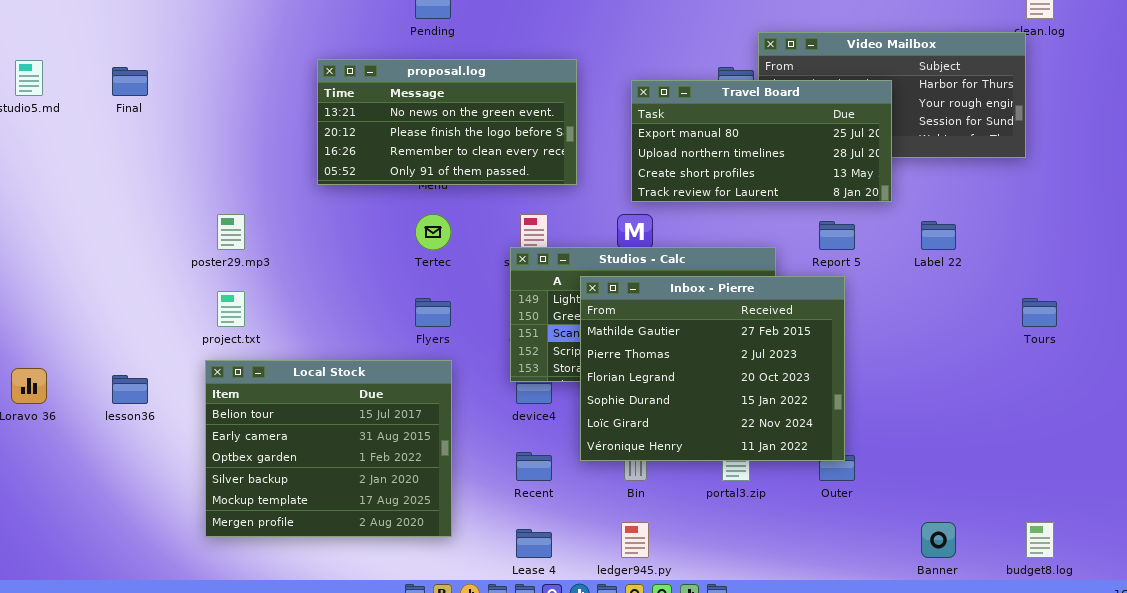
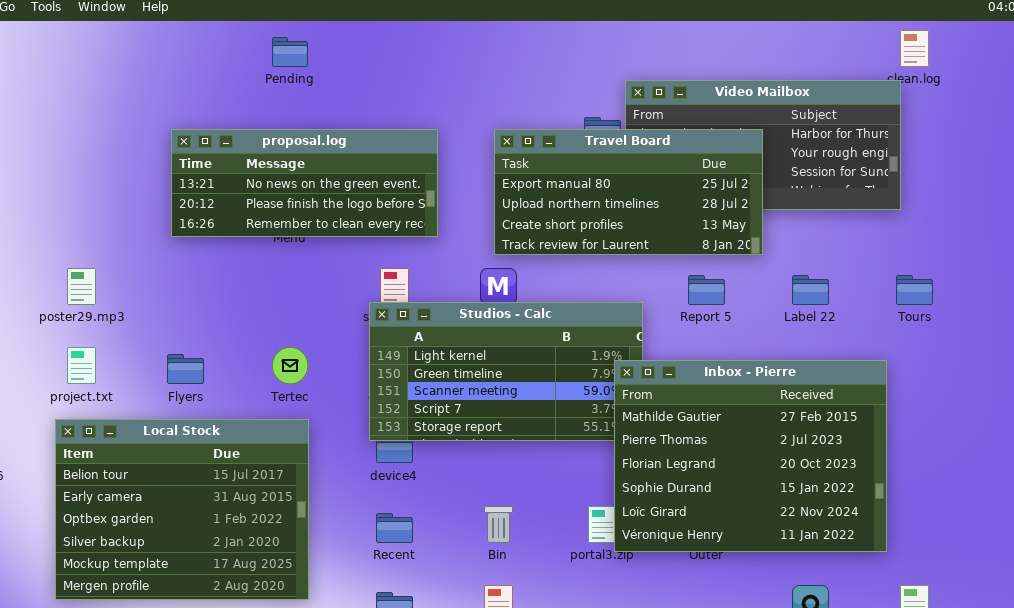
proposal.log: [317,59,577,185] -> [171,129,438,237], resized
Tertec: [415,214,451,250] -> [272,347,308,384], moved
Inbox - Pierre: [580,276,845,461] -> [614,360,887,552], moved
Flyers: [415,298,451,327] -> [167,354,204,384], moved
Tours: [1022,298,1057,327] -> [896,275,933,305], moved

